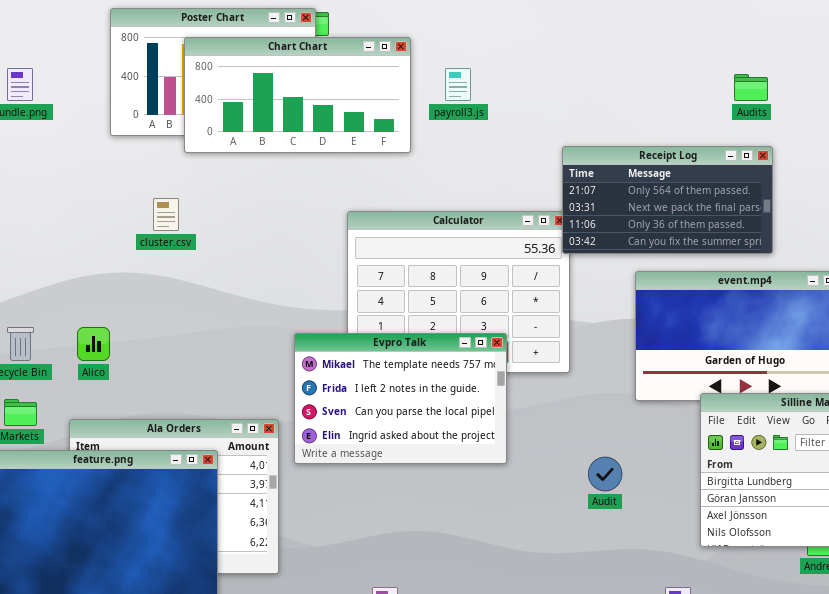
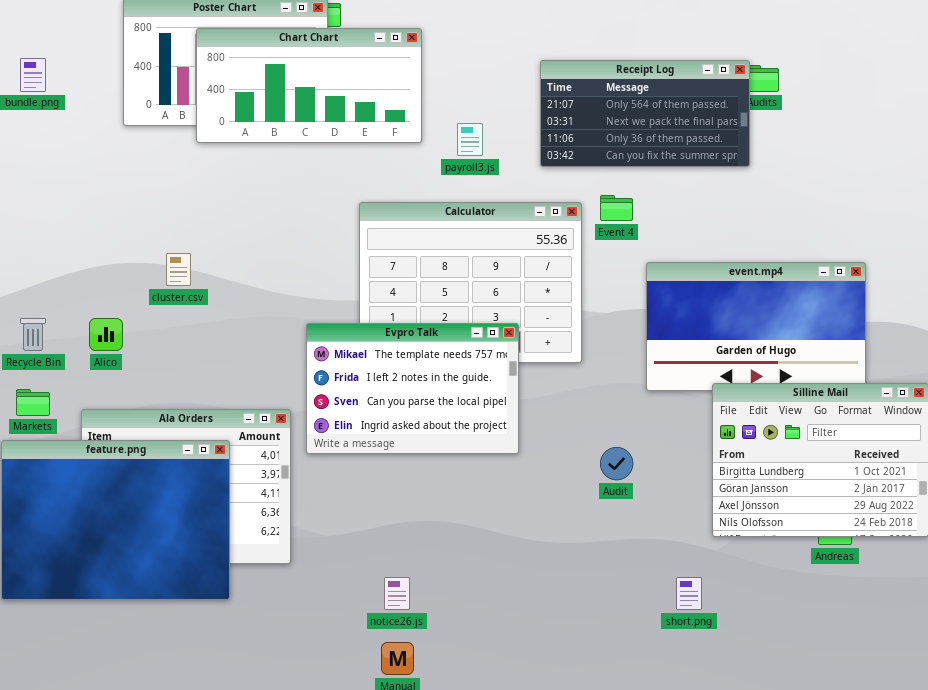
payroll3.js: [445,68,471,101] -> [457,123,483,156], moved
Receipt Log: [562,146,773,254] -> [540,60,750,167], moved
cluster.csv: [153,198,179,231] -> [166,253,191,286], moved

